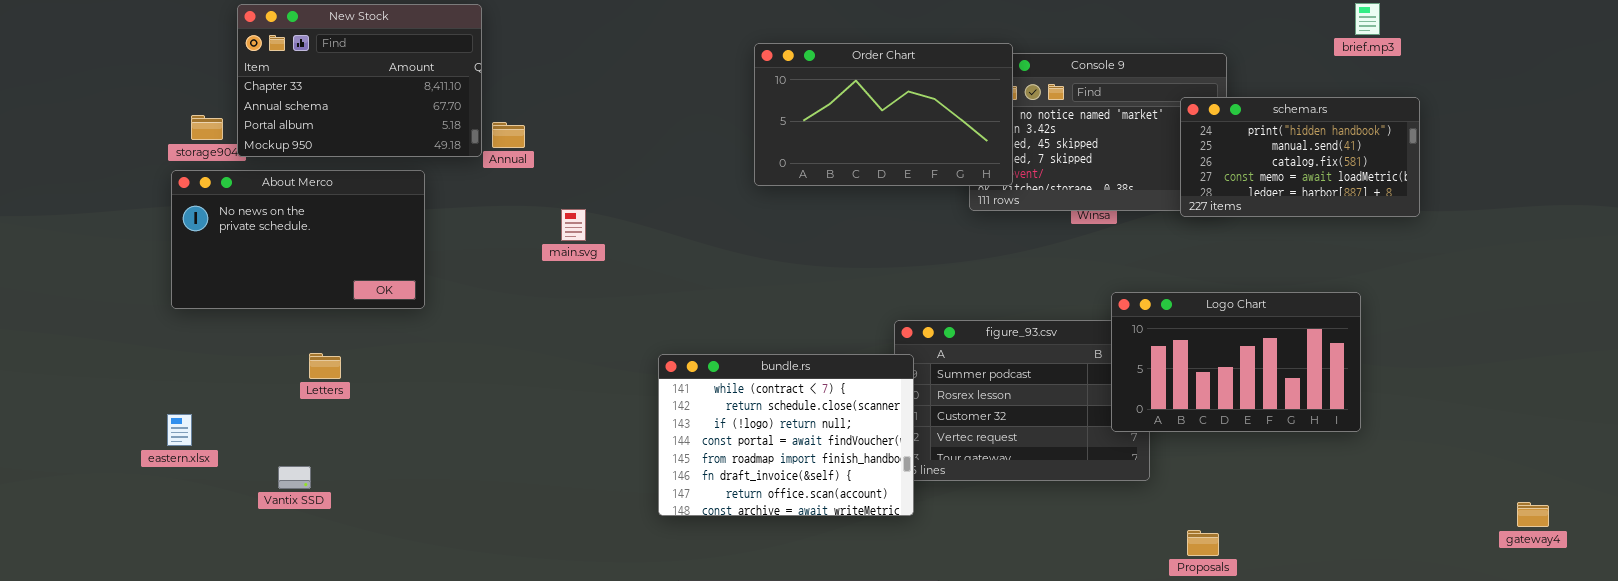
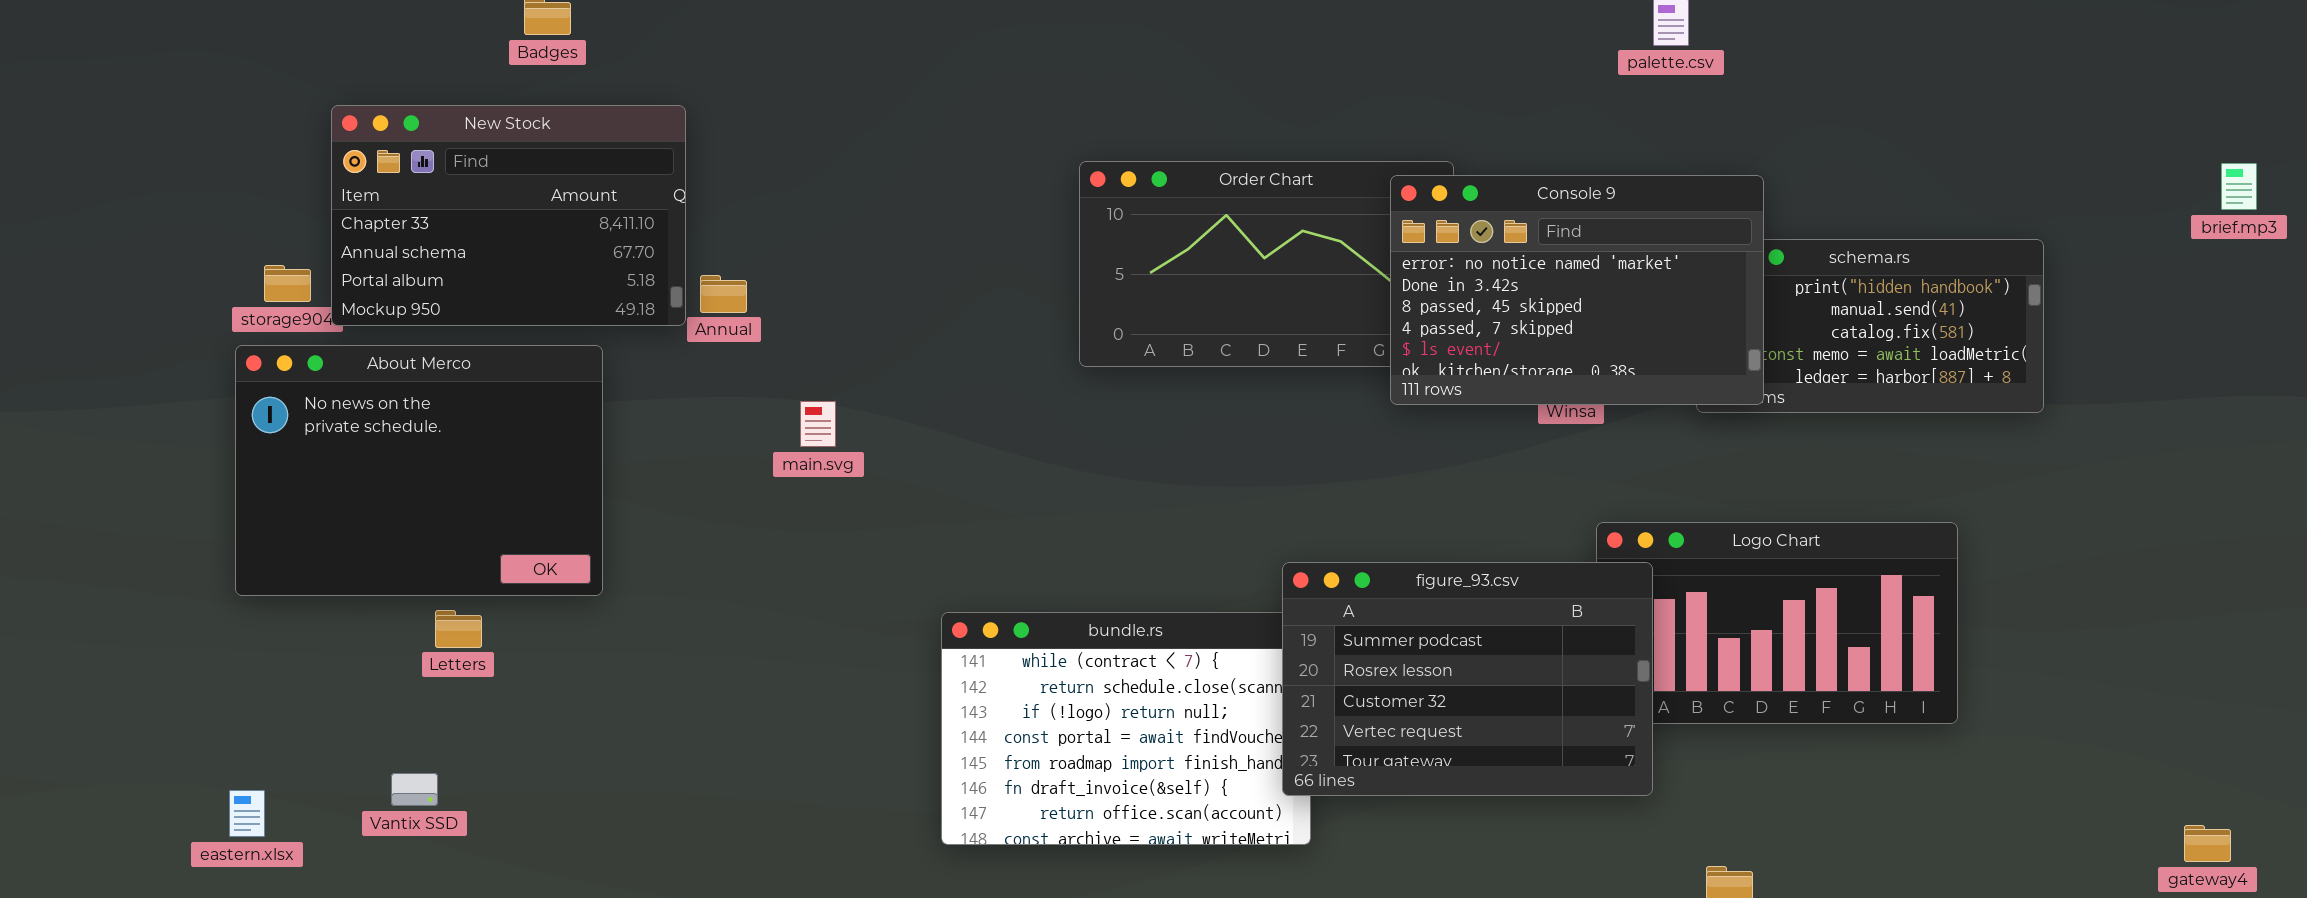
brief.mp3: [1355,3,1380,35] -> [2221,163,2257,210], moved
Console 9: [969,53,1227,211] -> [1390,175,1764,405], raised
About Merco: [171,170,425,309] -> [235,345,603,596], resized
figure_93.csv: [894,320,1150,481] -> [1282,562,1653,796], raised
eastern.xlsx: [167,414,192,446] -> [229,790,265,837], moved

